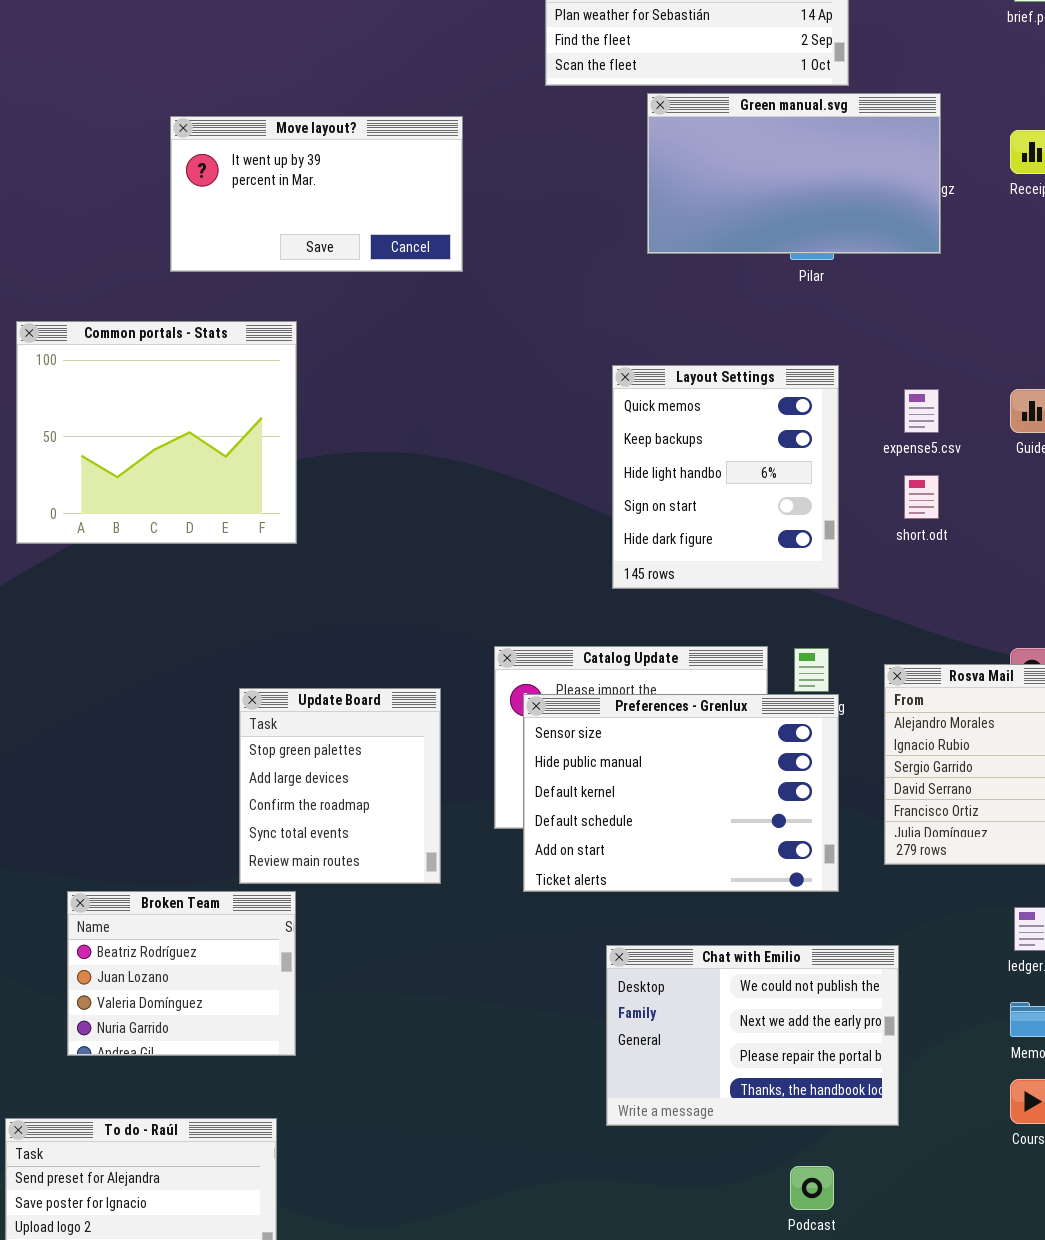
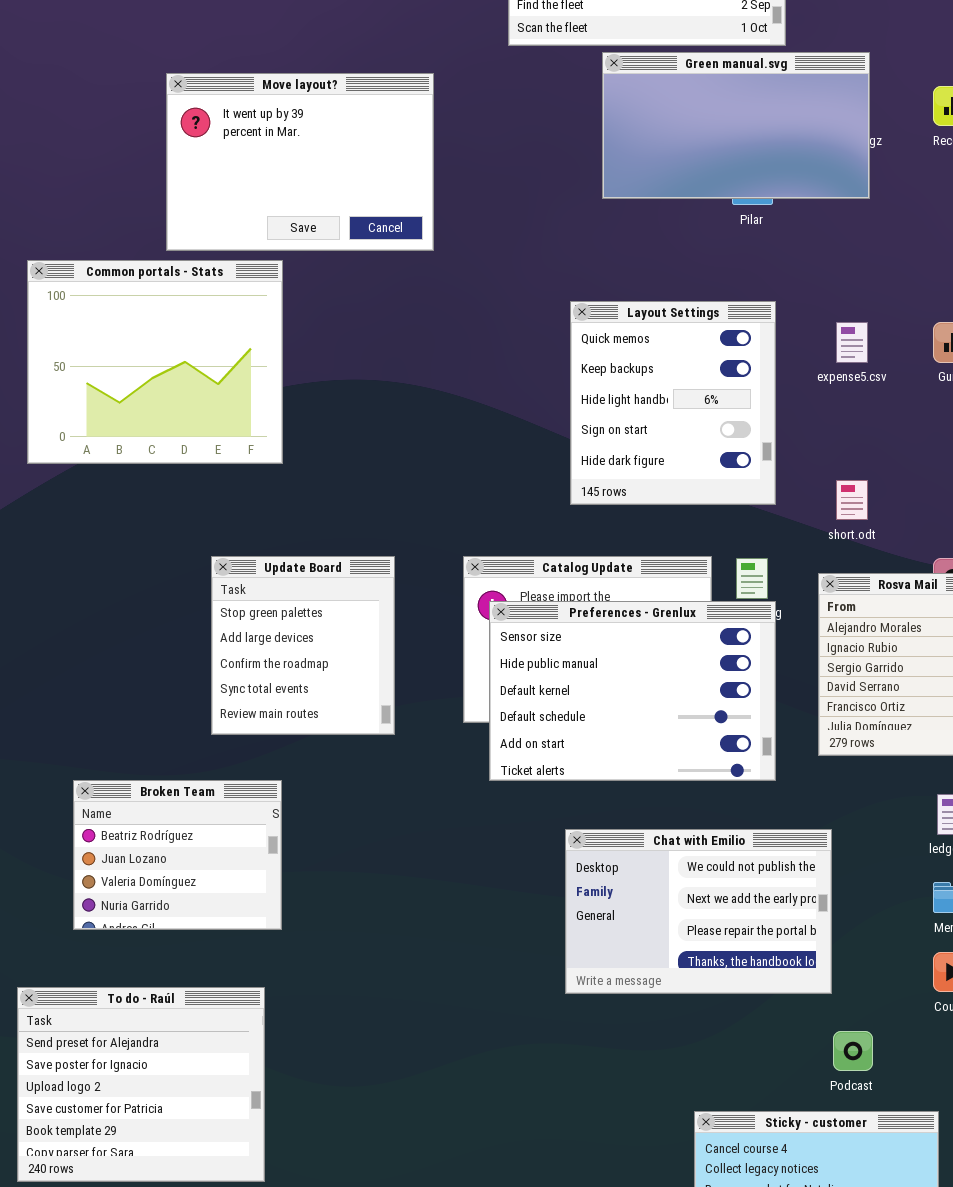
Move layout?: [170,116,463,272] -> [166,73,434,251], resized
short.odt: [904,475,939,519] -> [836,480,868,520], moved
Update Board: [239,688,441,884] -> [211,556,395,735], moved
Podcast: [790,1166,834,1210] -> [833,1031,873,1071], moved

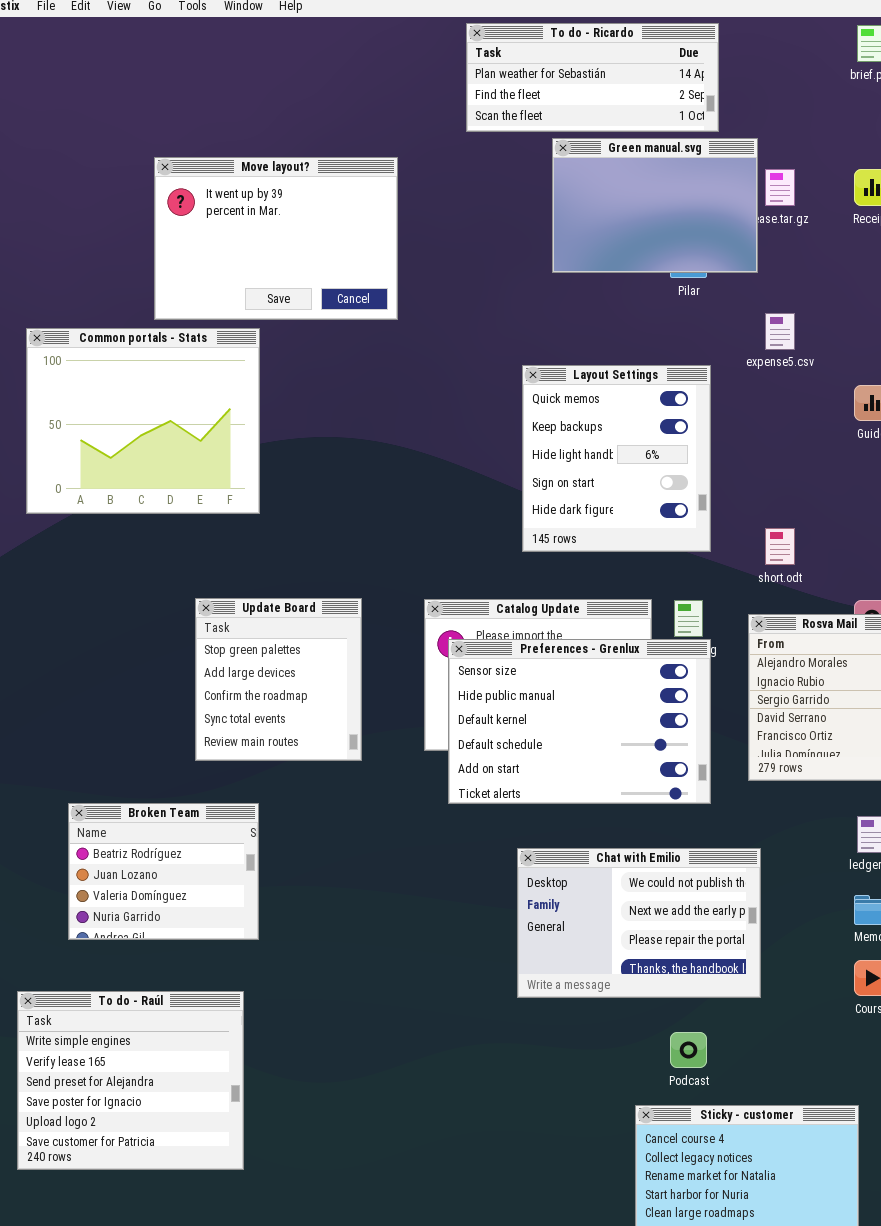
Green manual.svg: [602,52,870,199] -> [552,138,758,273], resized
expense5.csv: [836,322,868,363] -> [765,313,795,350], moved
To do - Raúl: [17,987,265,1182] -> [17,991,244,1170], scrolled up 2 rows
Podcast: [833,1031,873,1071] -> [670,1032,707,1068], moved

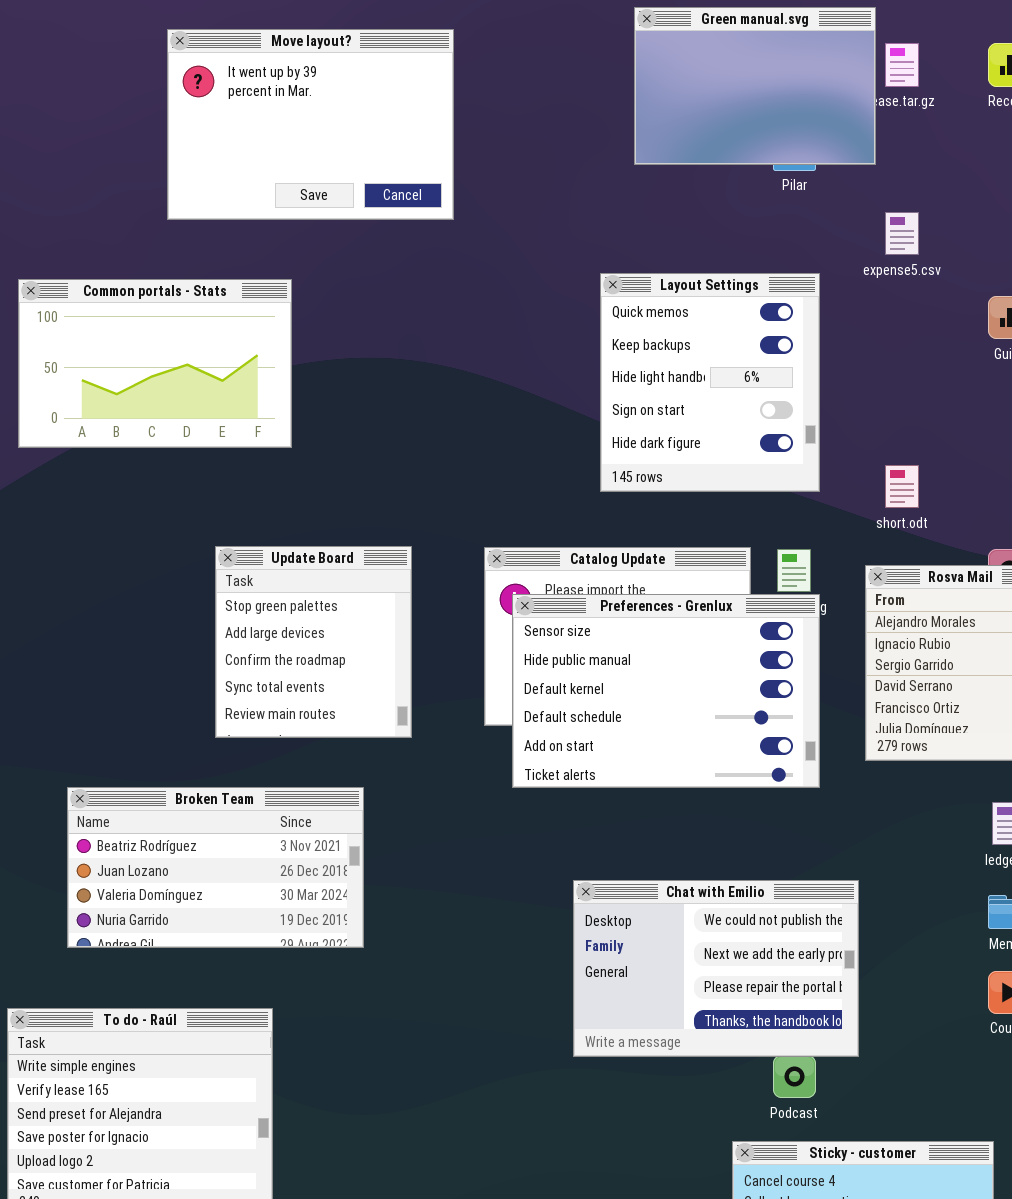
Common portals - Stats: [26,328,260,514] -> [18,279,292,448], resized
Broken Team: [68,803,259,940] -> [67,787,364,948], resized
Chat with Emilio: [517,848,761,998] -> [573,880,859,1057], moved

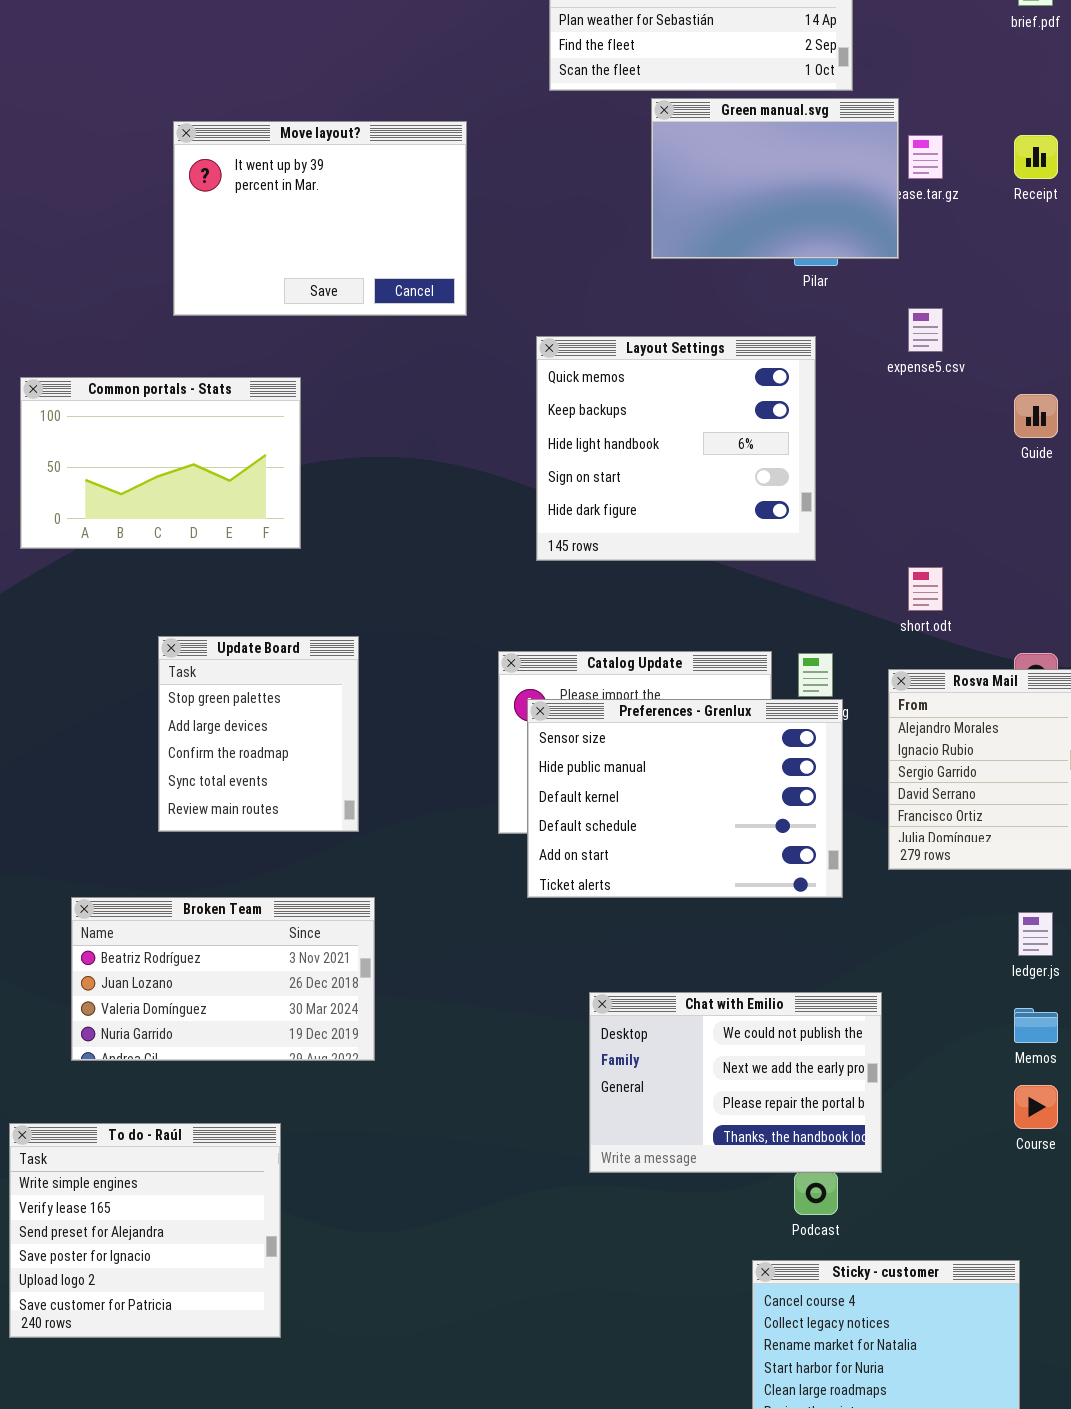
Layout Settings: [600,273,820,492] -> [536,336,816,561], moved, resized
Update Board: [215,546,412,738] -> [158,636,359,832], moved

